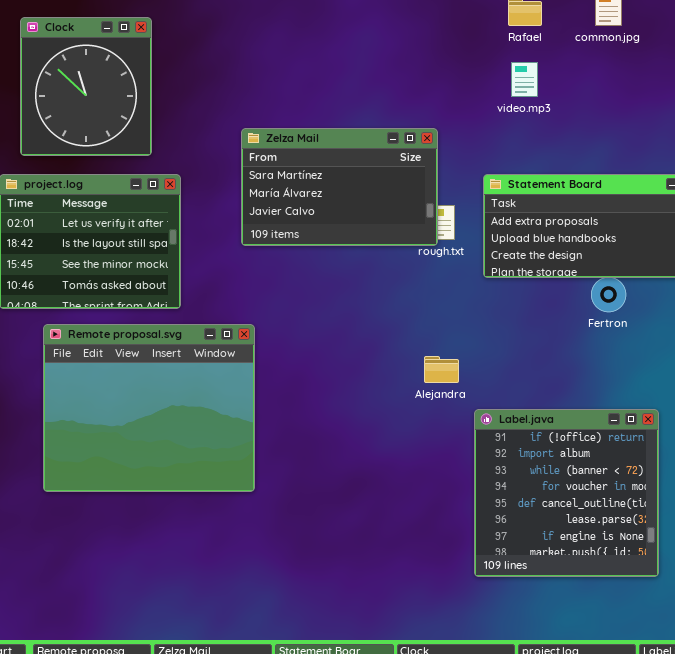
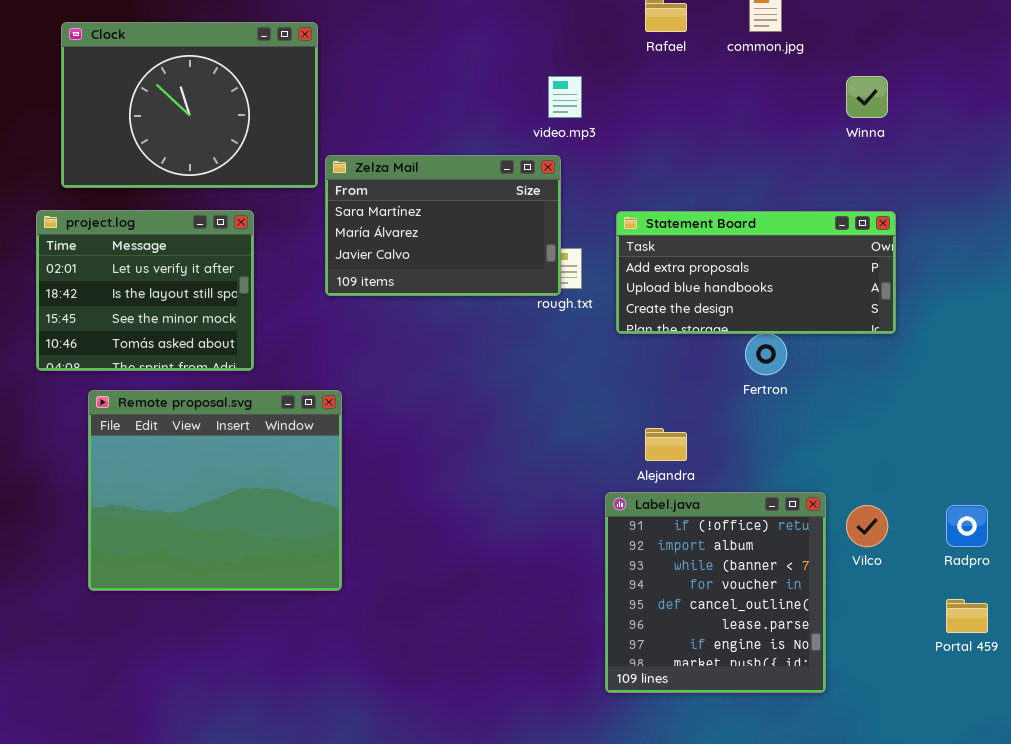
Clock: [20,17,152,156] -> [61,22,318,188], resized
video.mp3: [511,62,538,97] -> [548,76,582,118], moved
Alejandra: [424,356,459,383] -> [645,428,687,461], moved

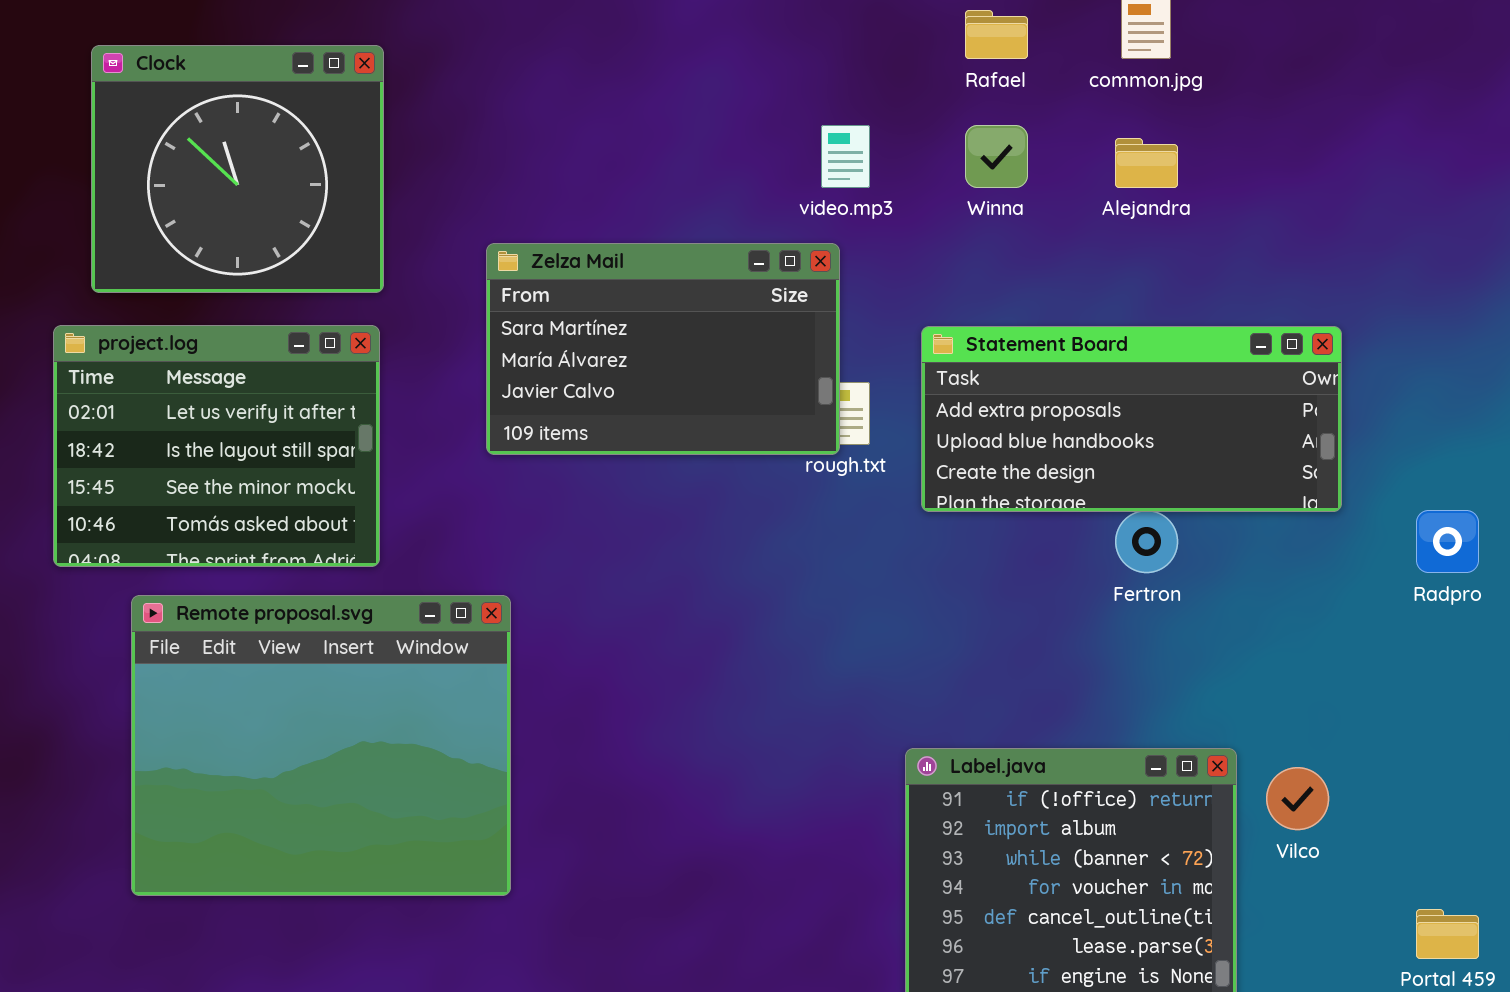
Clock: [61,22,318,188] -> [91,45,384,293], resized
Winna: [846,76,888,118] -> [965,125,1028,188], moved
Alejandra: [645,428,687,461] -> [1115,138,1178,188], moved
Radpro: [946,505,988,547] -> [1416,510,1479,573], moved

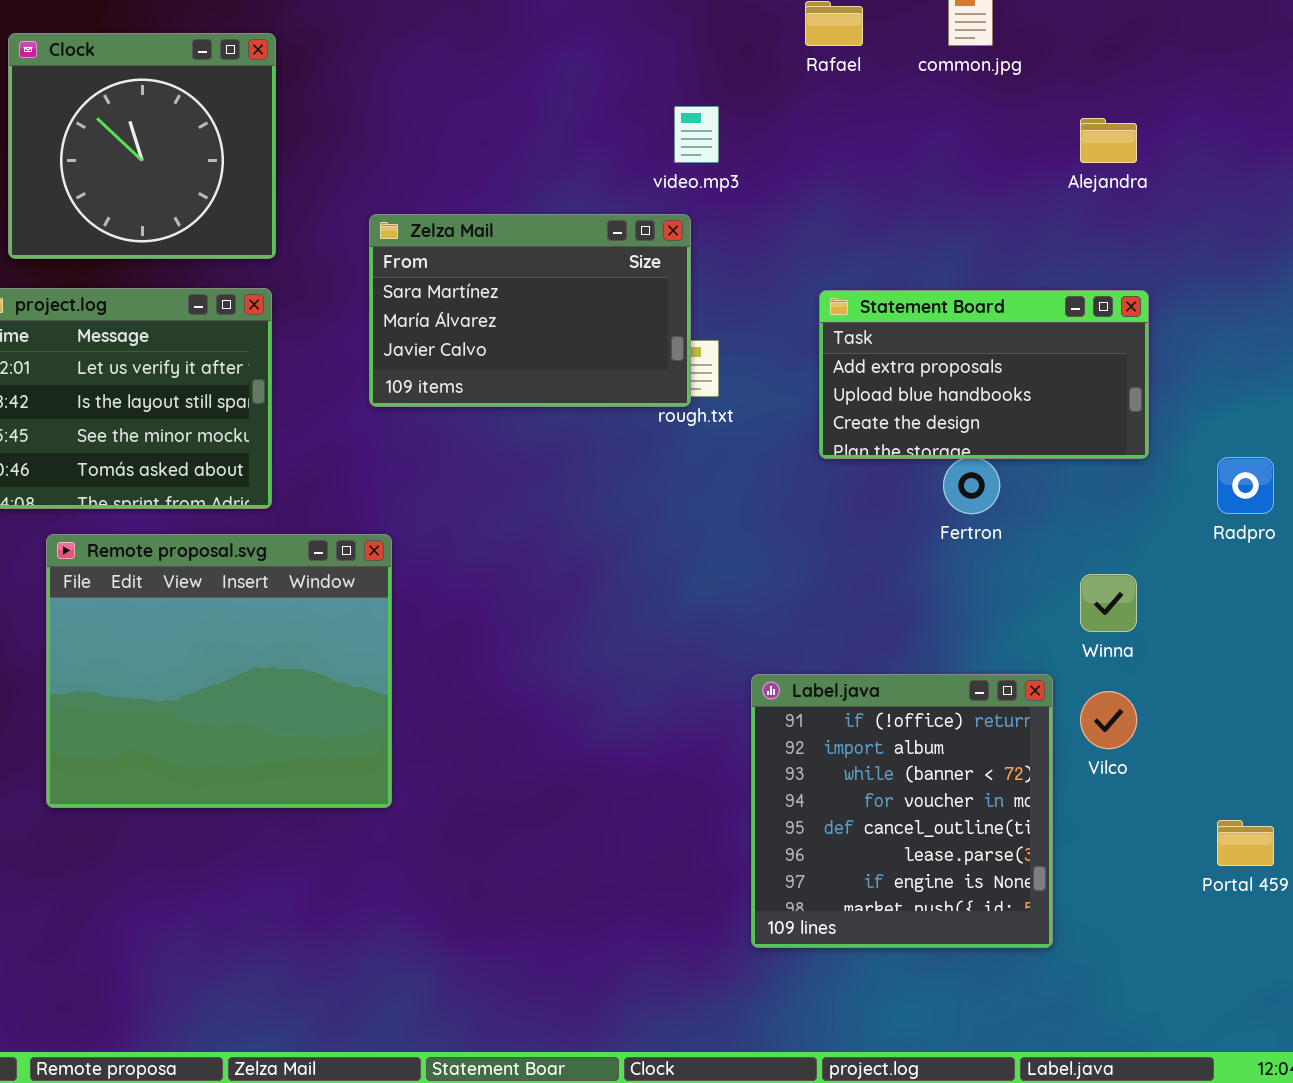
Winna: [965,125,1028,188] -> [1080,574,1137,632], moved
Alejandra: [1115,138,1178,188] -> [1080,118,1137,163], moved
Statement Board: [921,326,1342,512] -> [819,290,1149,459], resized

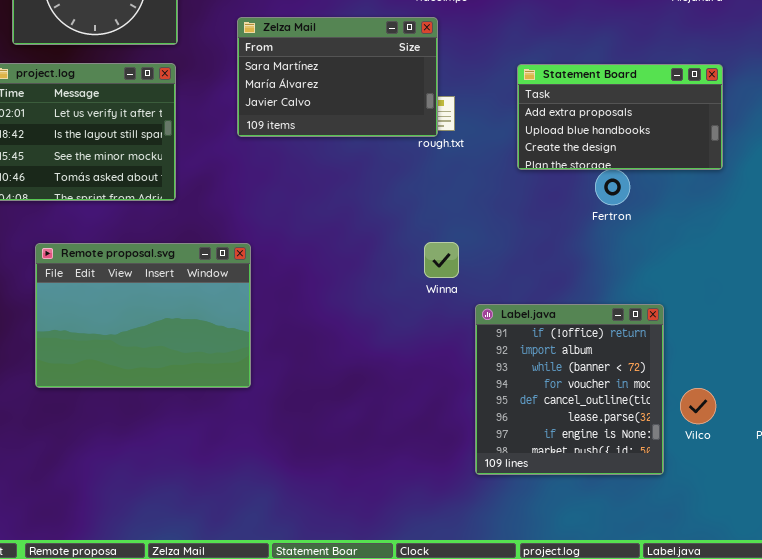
Remote proposal.svg: [46,534,392,808] -> [35,243,251,388], resized
Winna: [1080,574,1137,632] -> [424,242,459,278], moved
Vilco: [1080,691,1137,749] -> [680,388,716,424], moved

